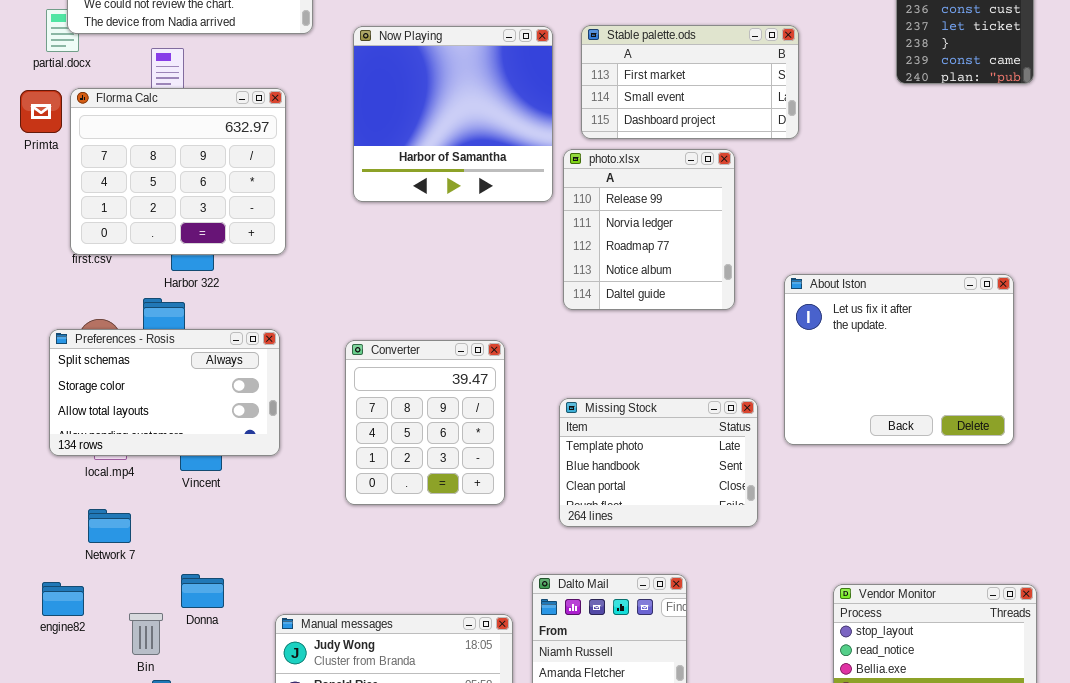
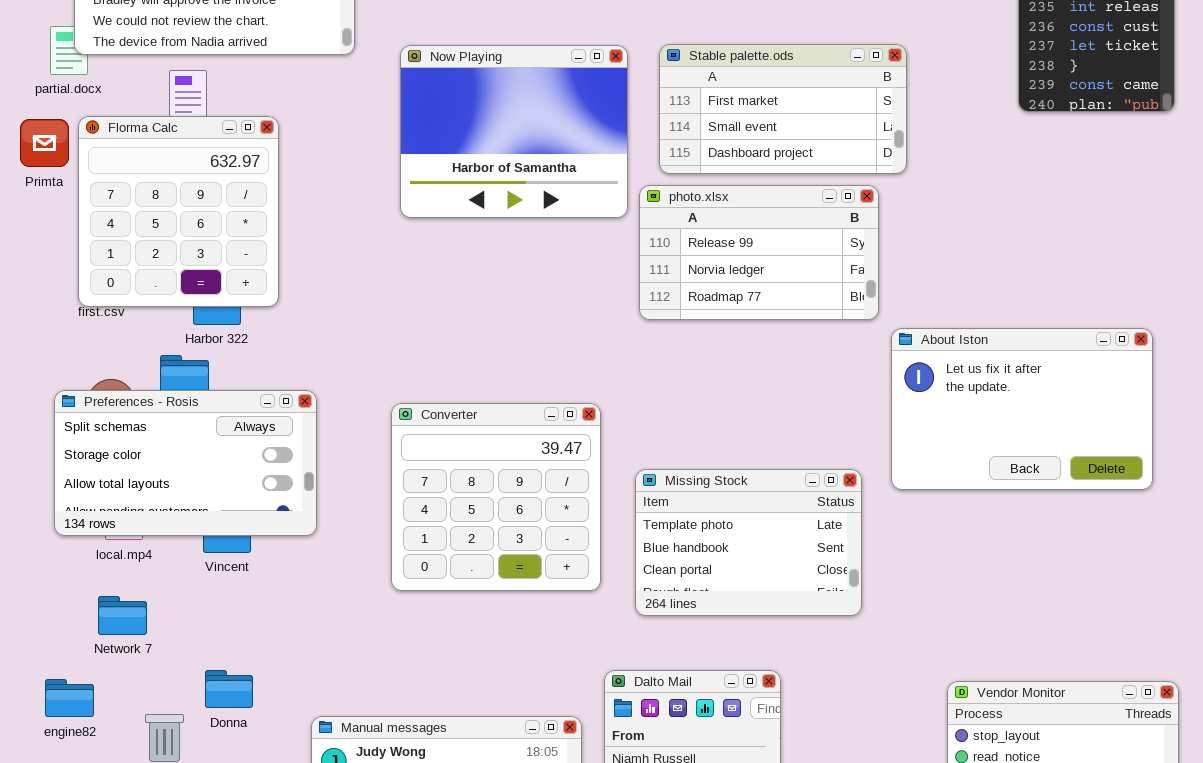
Now Playing: [353,26,553,202] -> [400,45,628,218], resized
Florma Calc: [70,88,286,255] -> [78,116,279,307], resized
photo.xlsx: [563,149,735,310] -> [639,185,879,320], resized
About Iston: [784,274,1014,445] -> [891,328,1153,490], resized
Converter: [345,340,505,505] -> [391,403,601,591], resized

